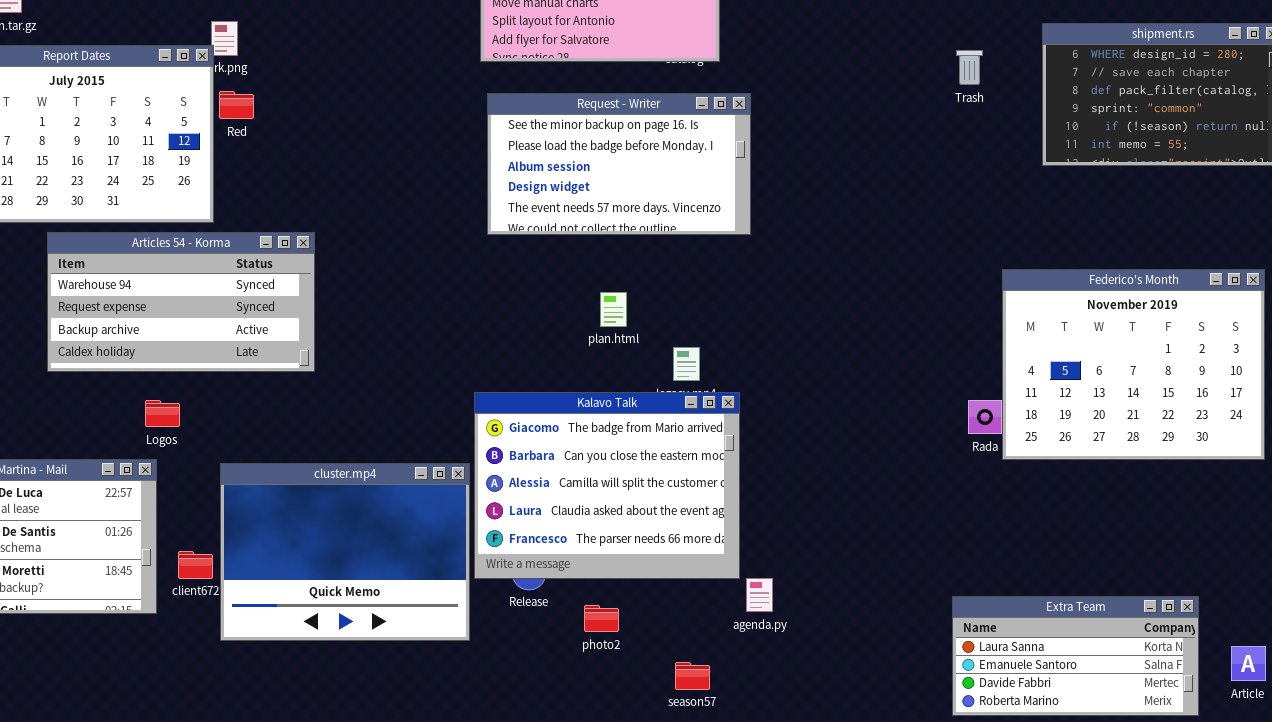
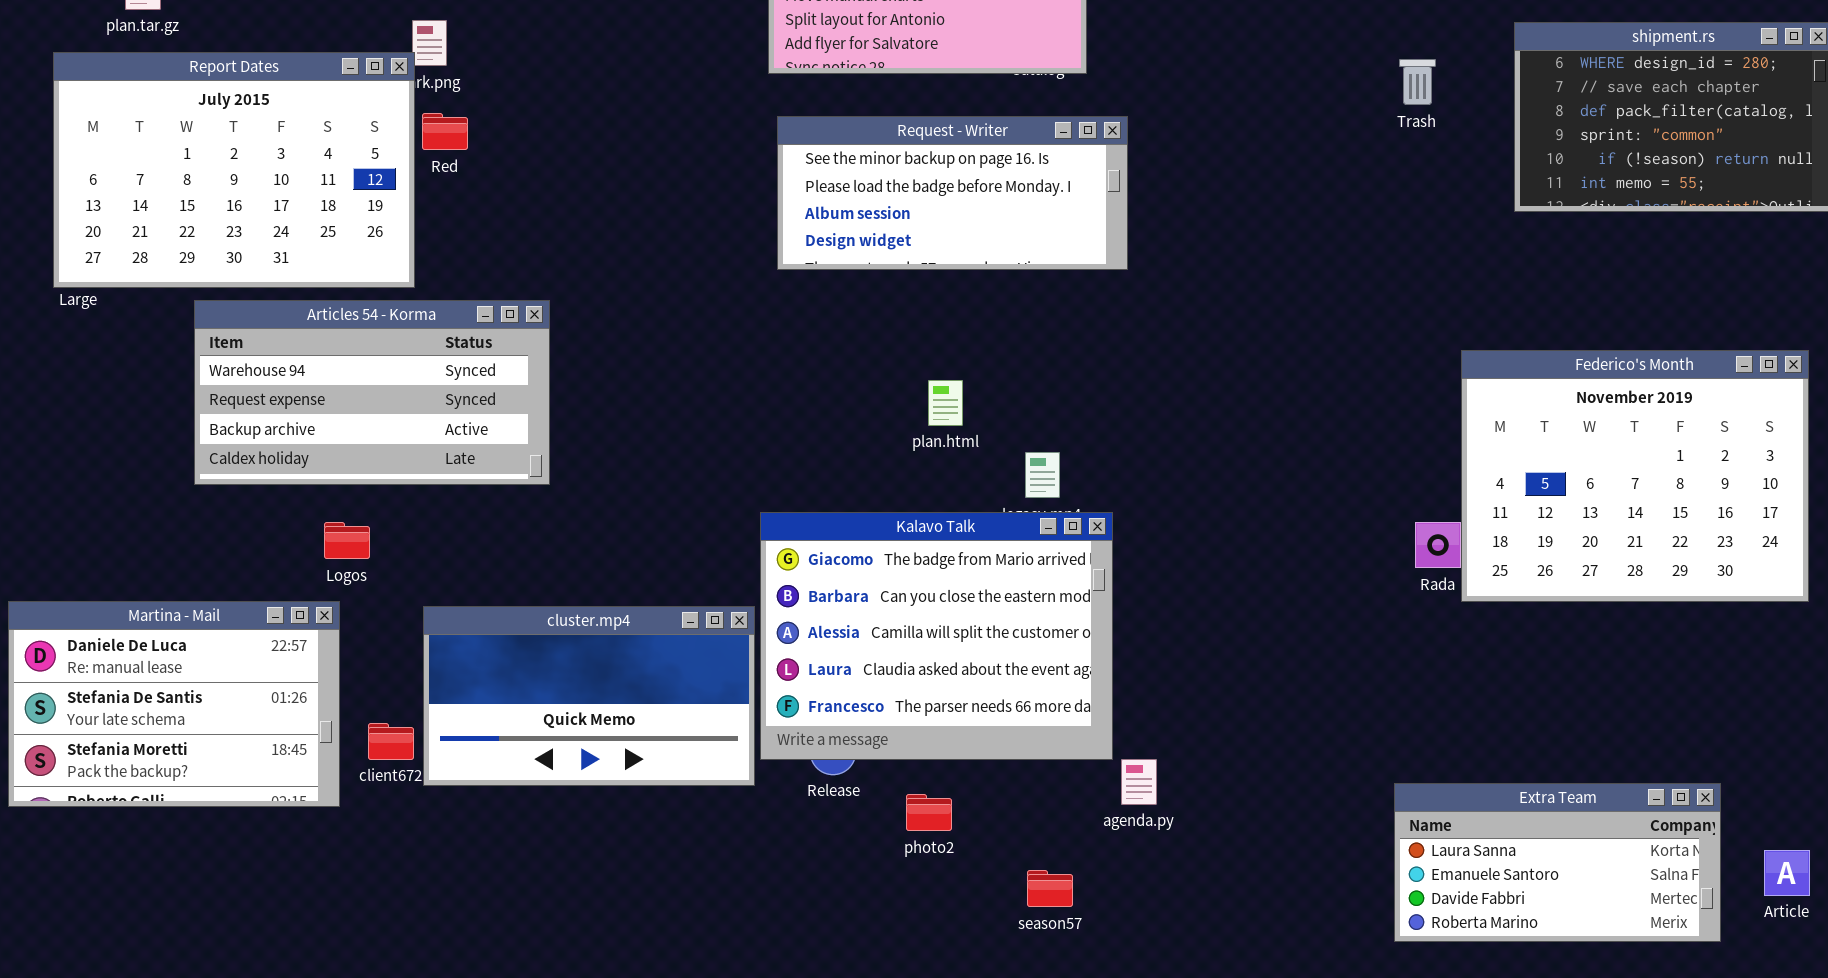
Request - Writer: [487,93,751,235] -> [777,116,1128,270], resized
cluster.mp4: [220,463,470,641] -> [423,606,755,786], resized

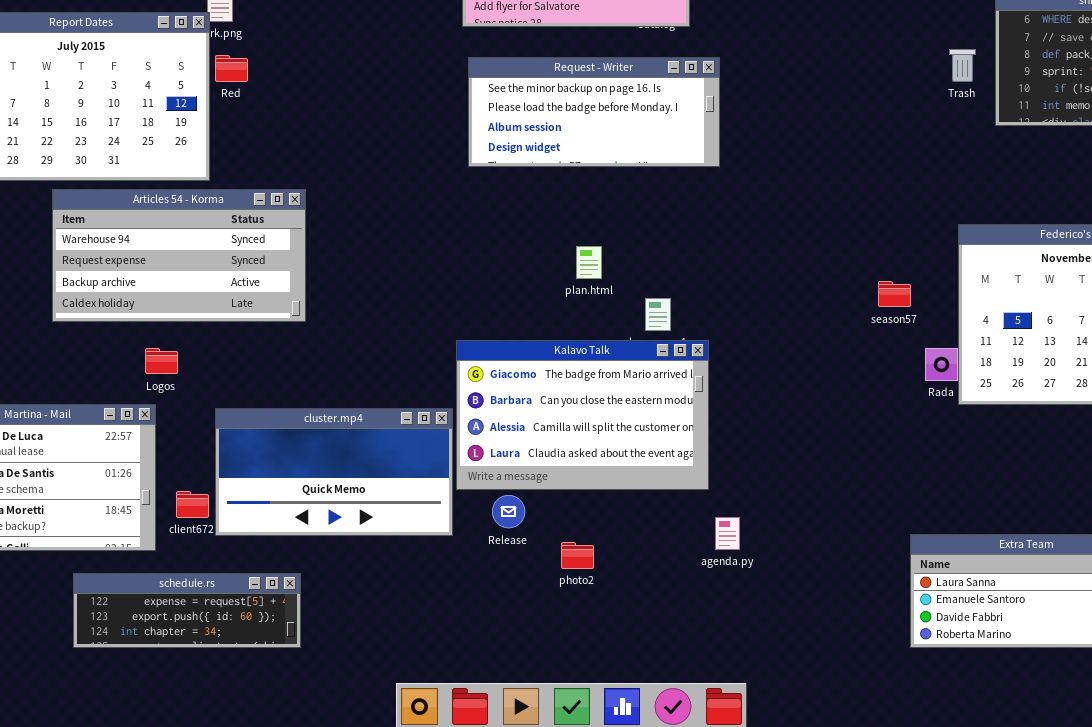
Trash: [1399,59,1436,105] -> [949,49,976,82], moved
Kalavo Talk: [760,512,1113,760] -> [456,340,709,490], resized
schedule.rs: none -> [73,573,301,648], opened
season57: [1027,870,1073,907] -> [878,281,911,307], moved

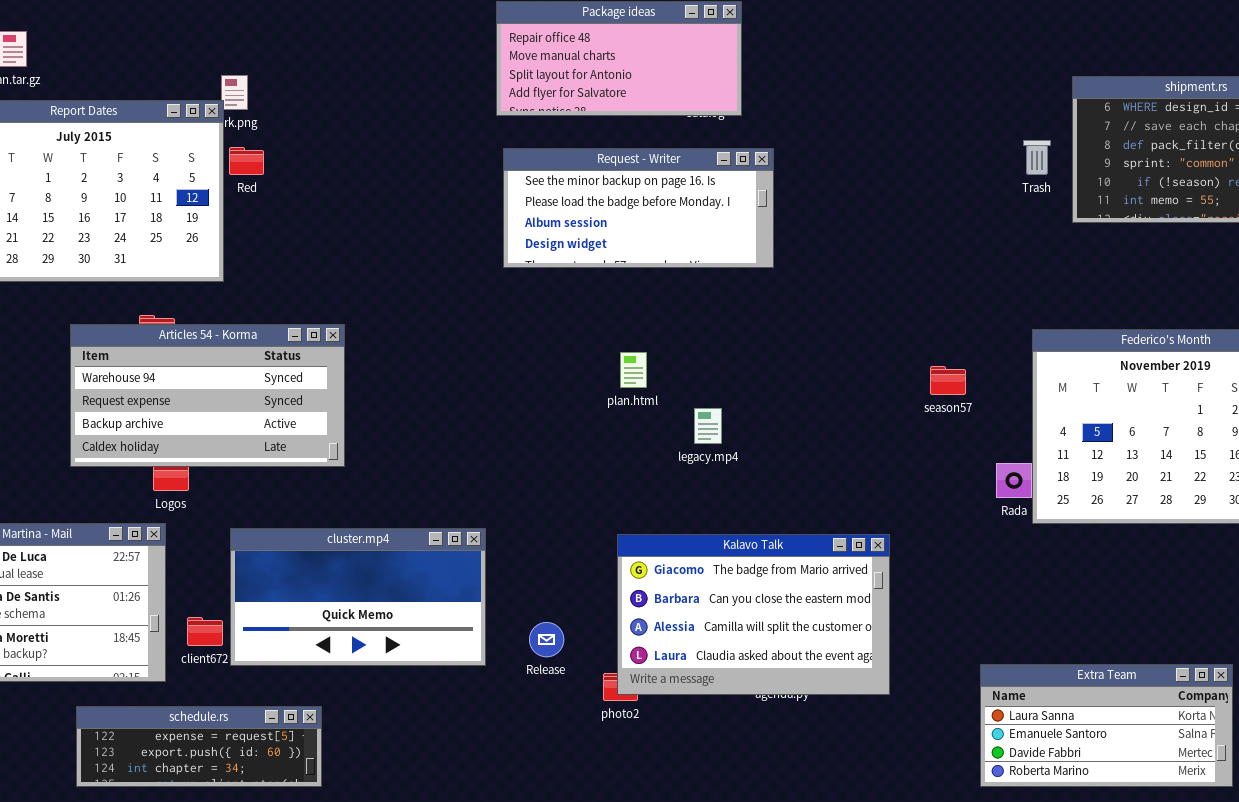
Articles 54 - Korma: [52,189,306,322] -> [70,324,345,467], moved
season57: [878,281,911,307] -> [930,366,966,395], moved
Kalavo Talk: [456,340,709,490] -> [617,534,890,695], moved

